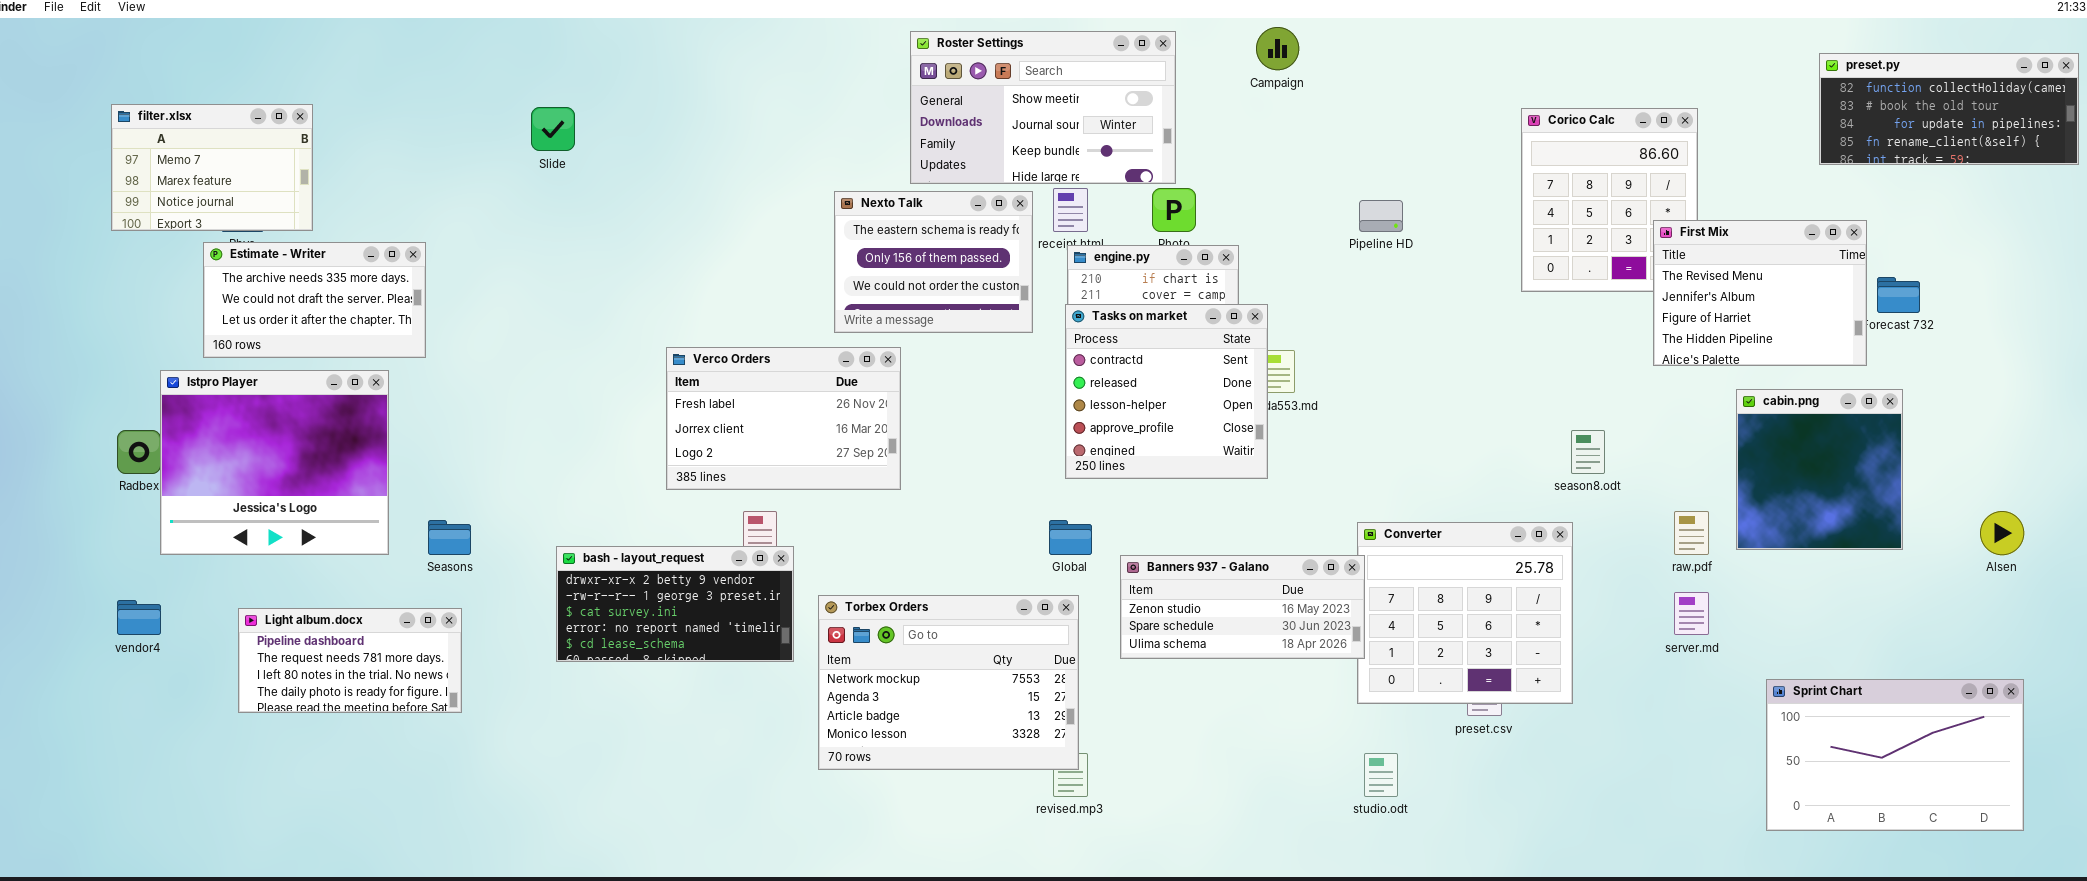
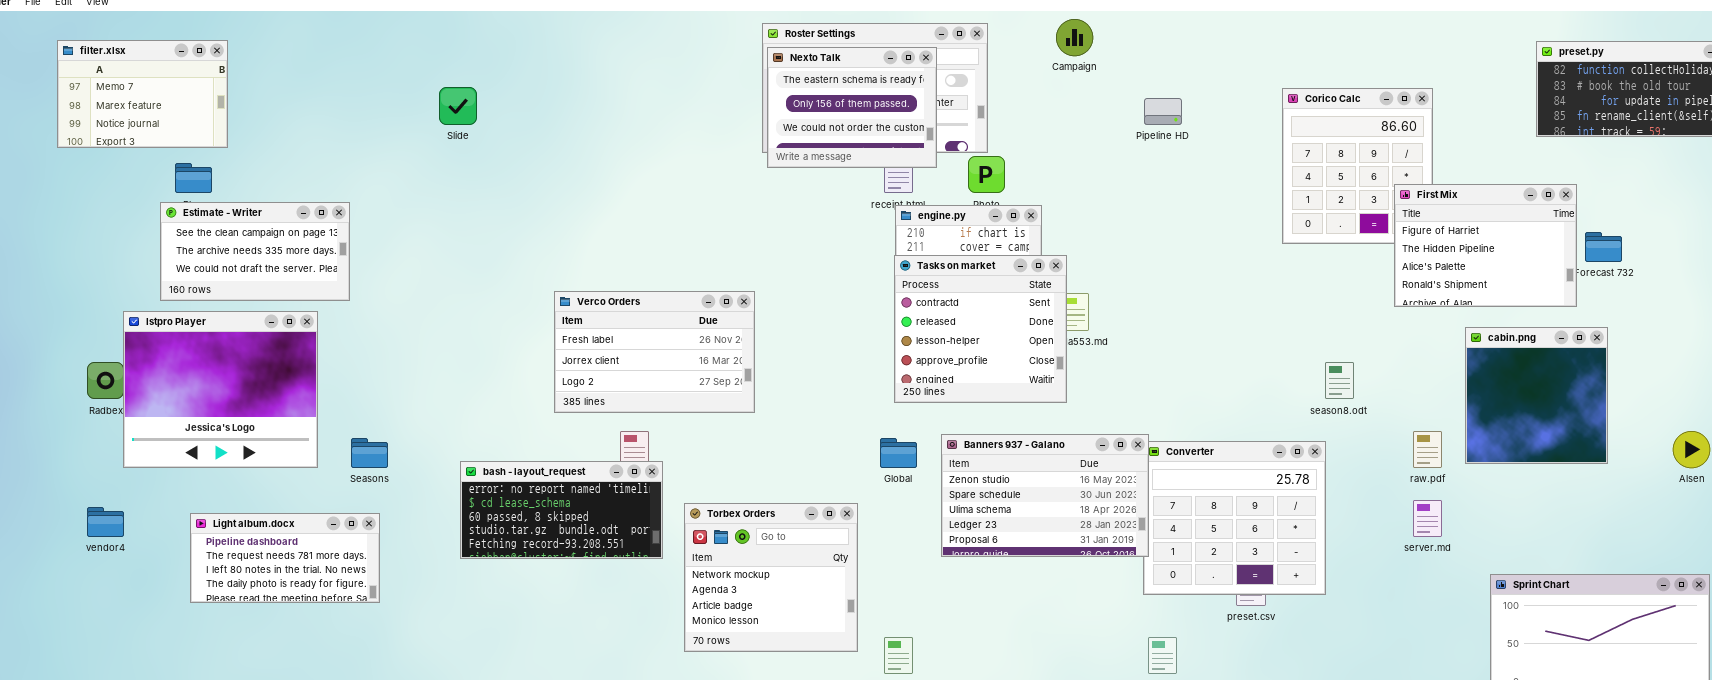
filter.xlsx: [111,104,313,231] -> [57,40,228,148], moved
Nexto Talk: [834,191,1033,333] -> [767,47,937,168], moved
Pipeline HD: [1359,200,1403,232] -> [1144,98,1182,125], moved
First Mix: [1653,220,1867,366] -> [1394,184,1577,307], scrolled down 2 rows
Estimate - Writer: [203,242,426,358] -> [160,202,350,301], scrolled up 1 row
bash - layout_request: [556,546,794,662] -> [460,461,663,559], scrolled down 3 rows
Banners 937 - Galano: [1120,555,1365,659] -> [941,434,1149,557], resized
Torbex Orders: [818,595,1079,770] -> [684,503,858,652], resized

